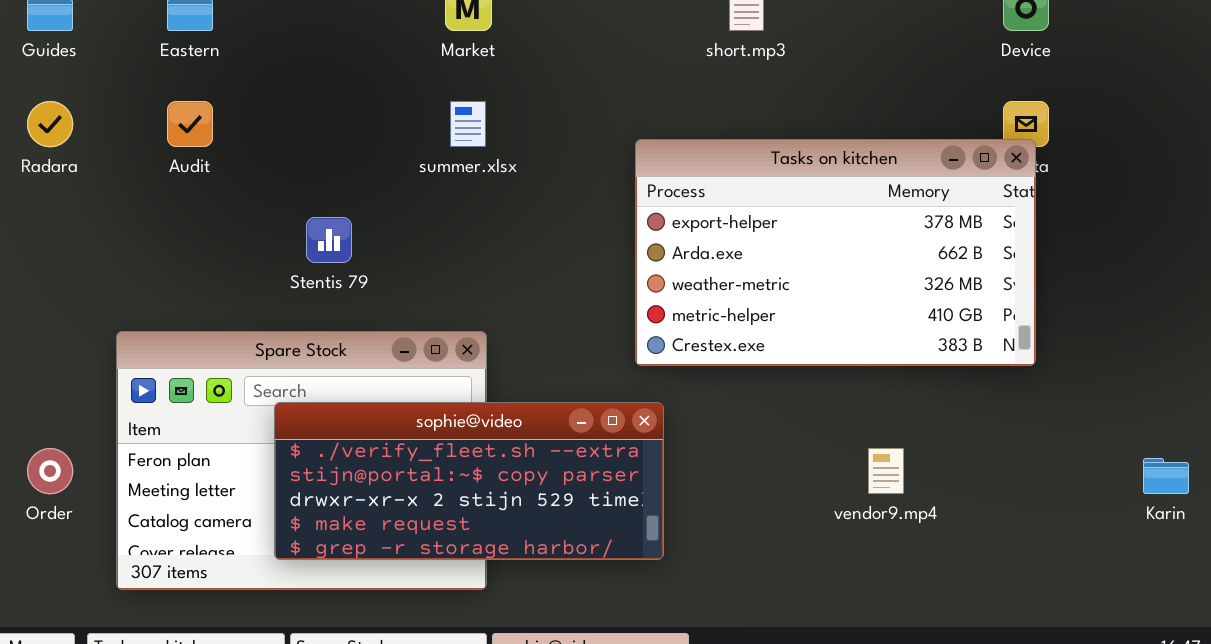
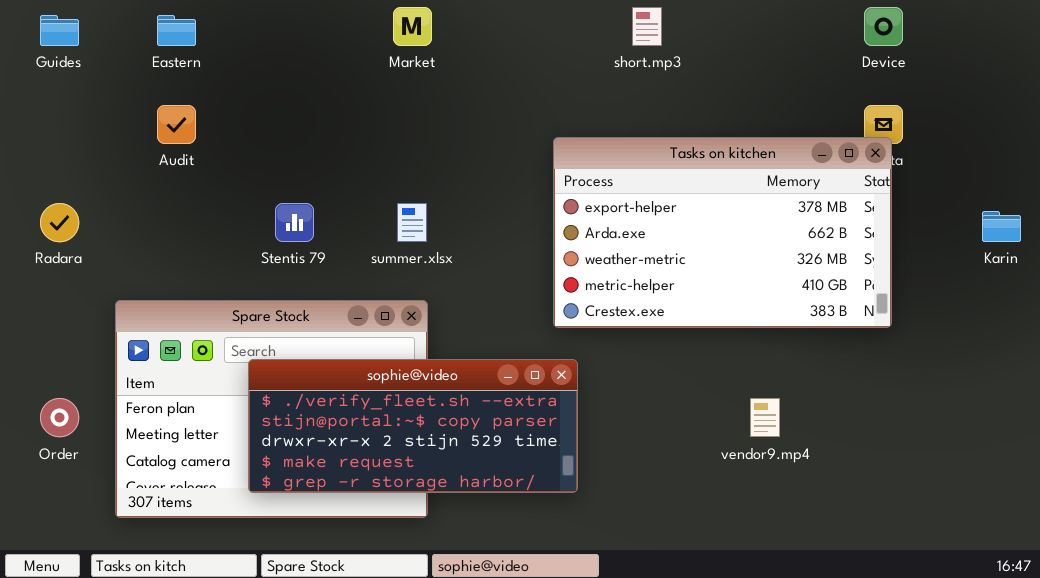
Radara: [27,101,73,147] -> [40,203,79,242], moved
summer.xlsx: [450,101,486,147] -> [397,203,427,242], moved
Karin: [1143,458,1189,494] -> [982,211,1021,242], moved

